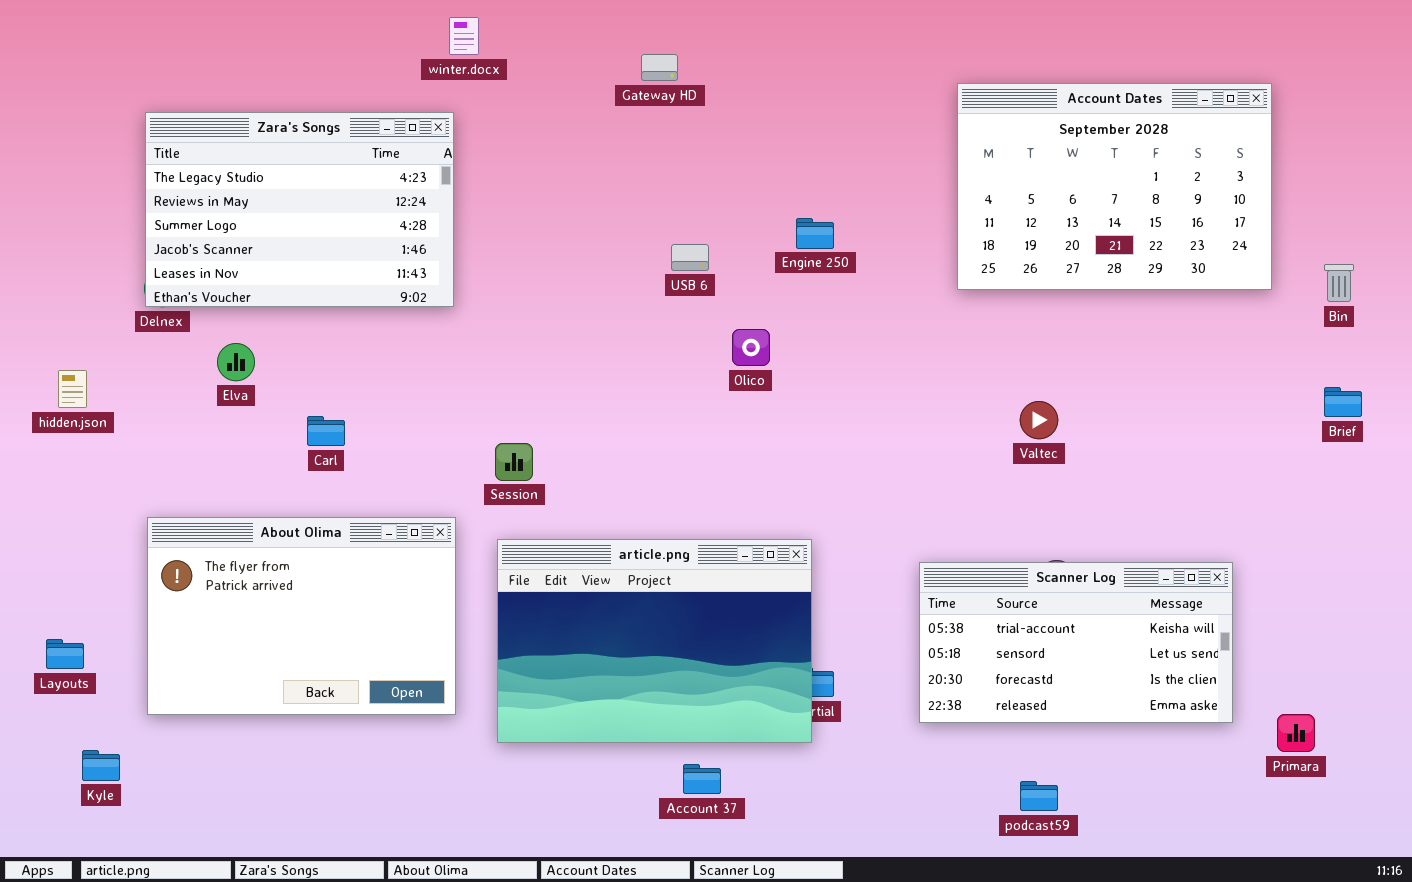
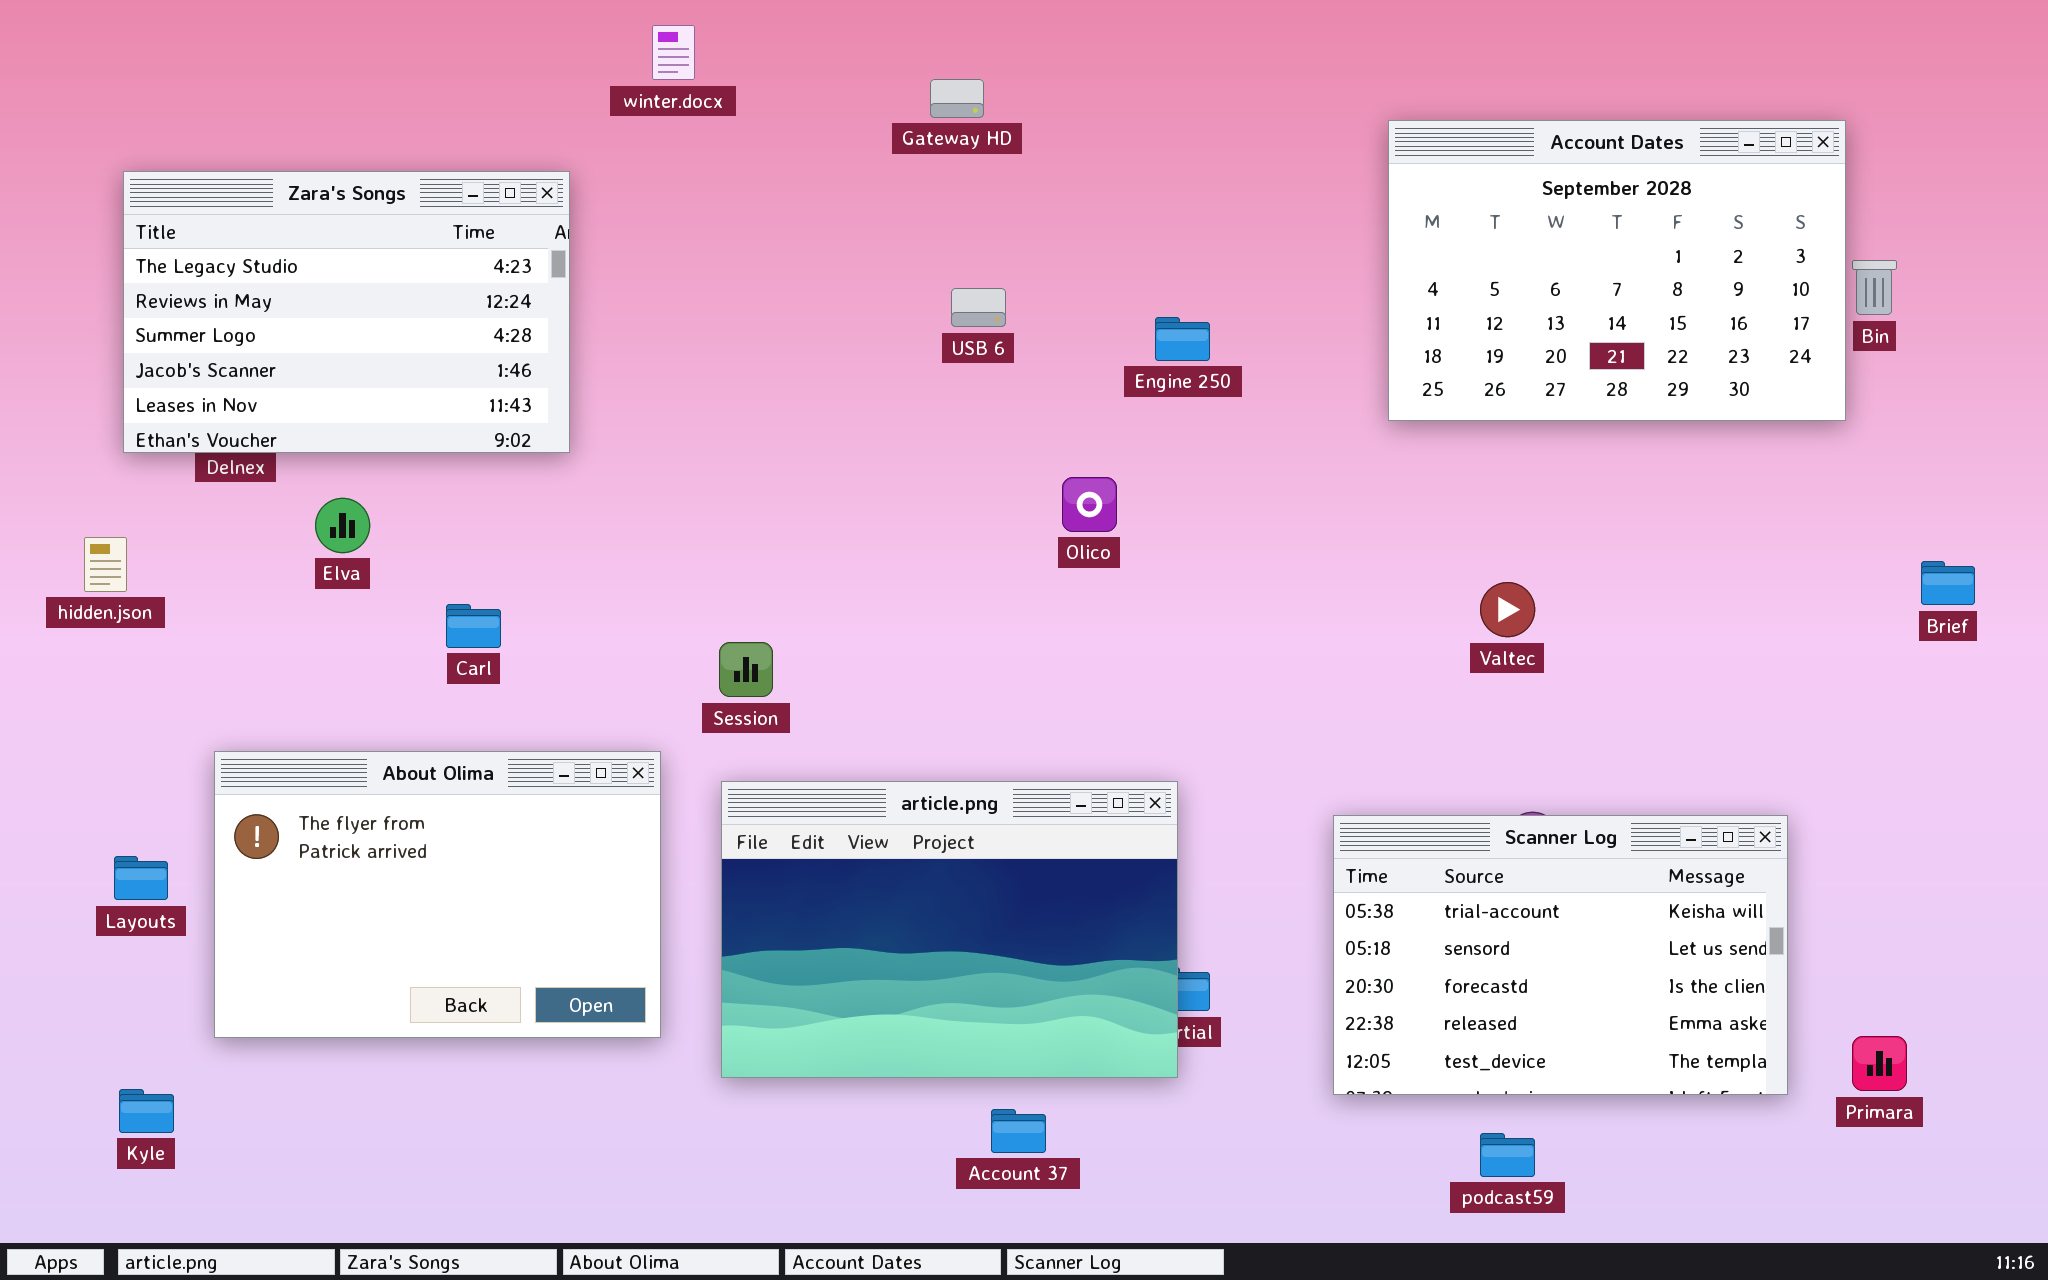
Zara's Songs: [145,112,454,307] -> [123,171,570,453], moved
USB 6: [671,244,709,271] -> [951,288,1006,327], moved
Bin: [1324,264,1354,302] -> [1852,260,1897,315], moved
Scanner Log: [919,562,1233,723] -> [1333,815,1788,1095], resized
Layouts: [46,639,84,669] -> [114,856,168,900], moved

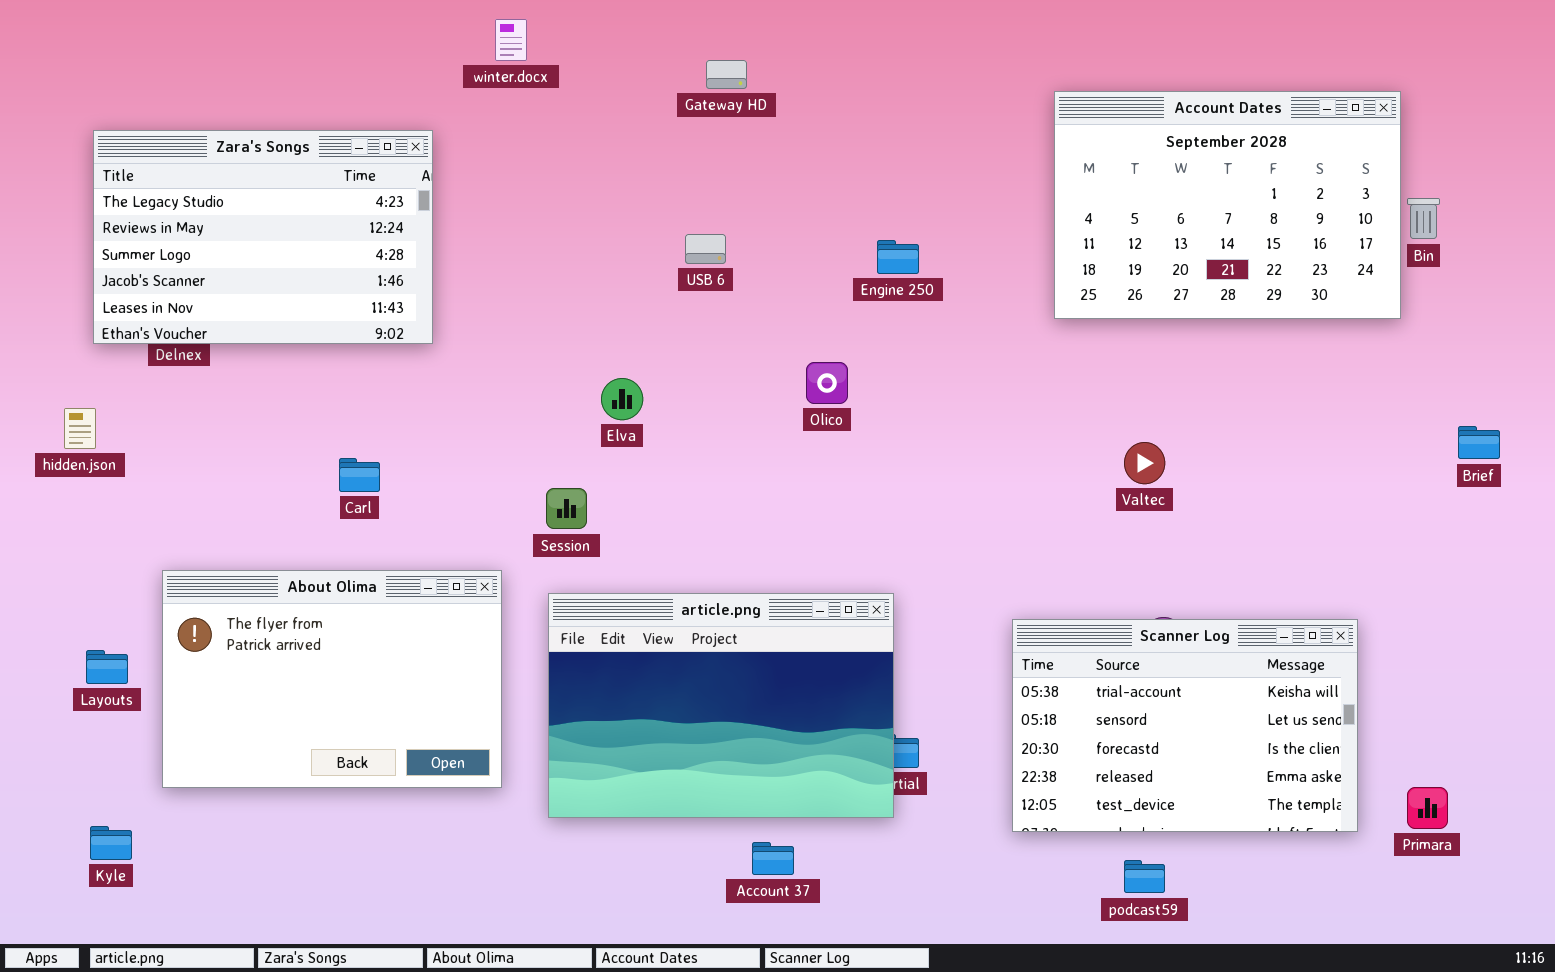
USB 6: [951,288,1006,327] -> [685,234,726,264], moved
Elva: [315,498,370,553] -> [601,378,643,420], moved

